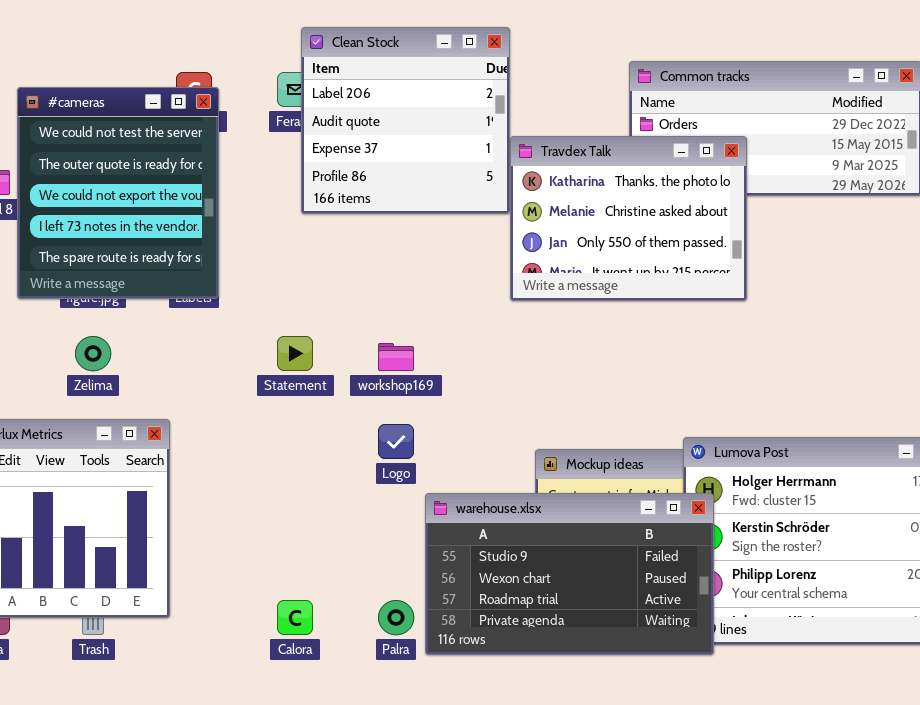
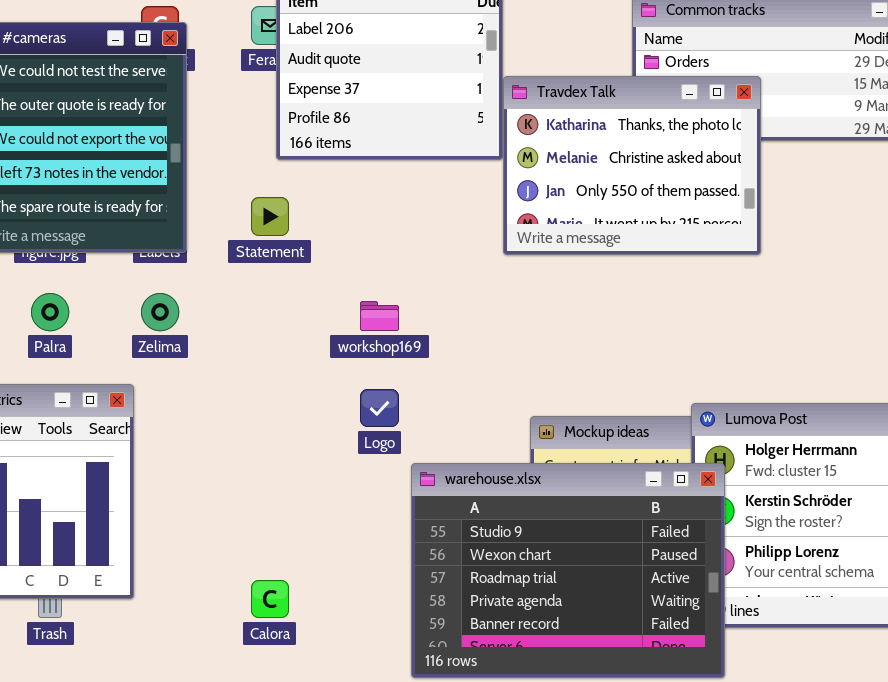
Zelima: [75,336,111,371] -> [141,293,179,331], moved
Statement: [277,336,313,371] -> [251,197,289,236], moved
warehouse.xlsx: [425,493,714,655] -> [411,463,725,678], resized
Palra: [378,600,414,635] -> [31,293,69,331], moved

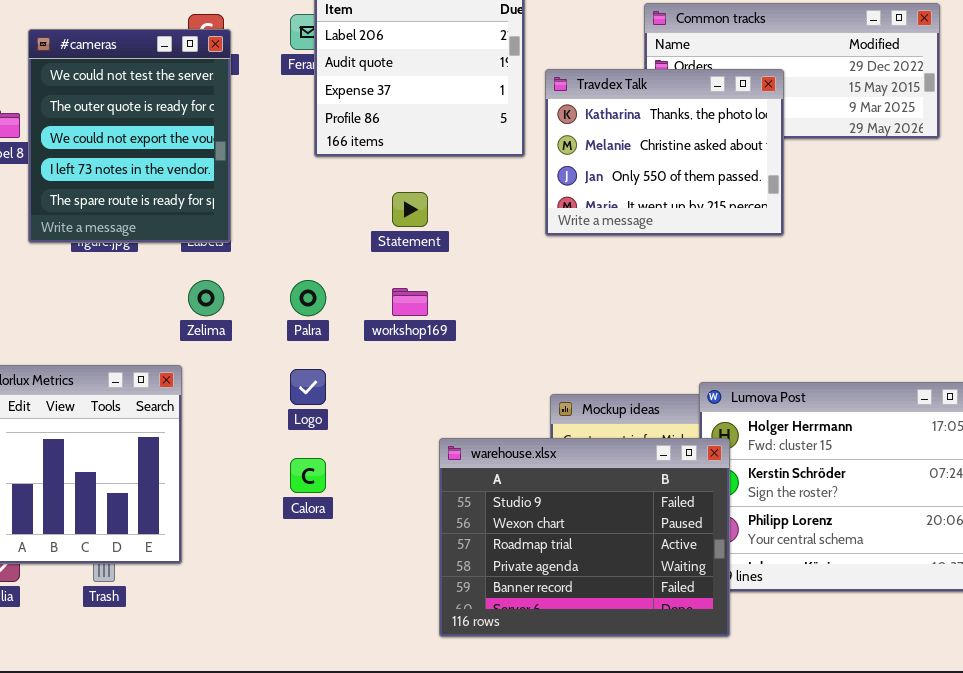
Travdex Talk: [503,76,761,255] -> [545,69,784,236], moved
Statement: [251,197,289,236] -> [392,192,428,227], moved
Palra: [31,293,69,331] -> [290,280,326,316], moved
Logo: [360,389,399,427] -> [290,369,326,405], moved
Calora: [251,580,289,618] -> [290,458,326,493], moved

